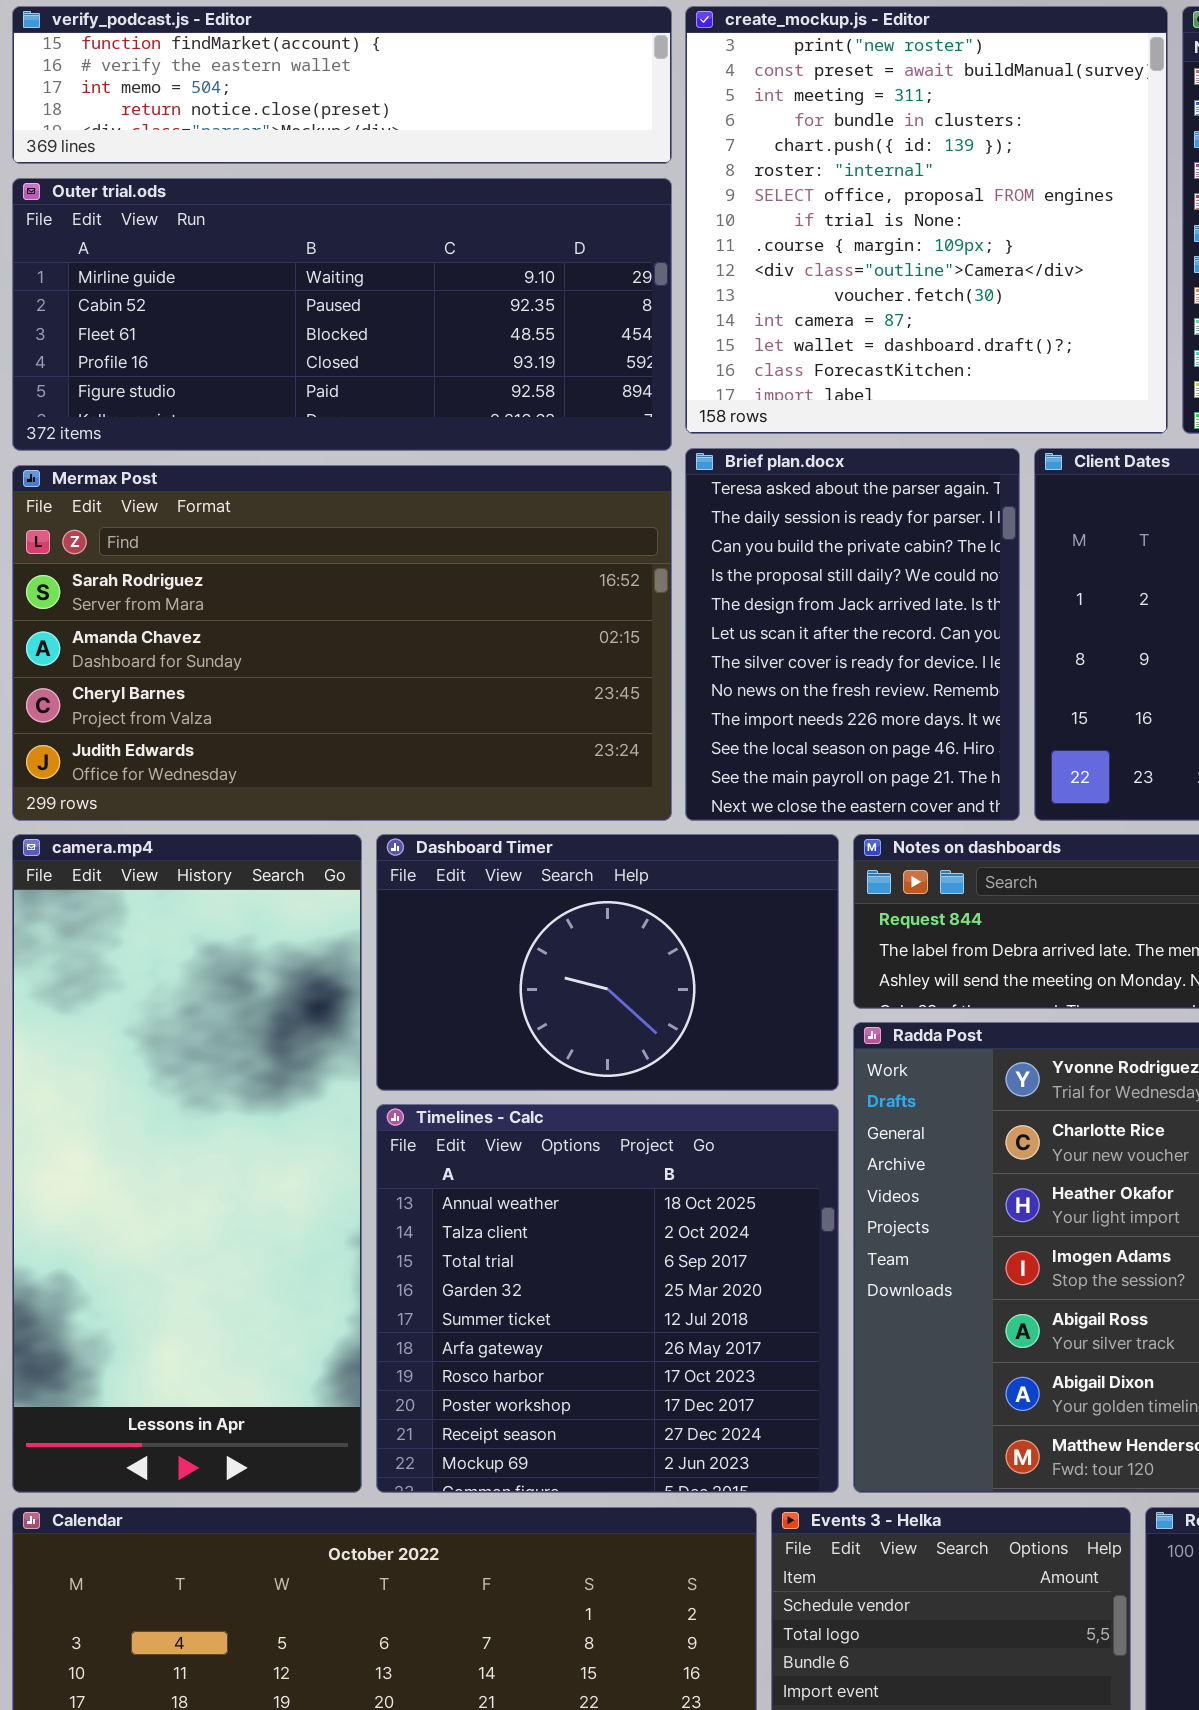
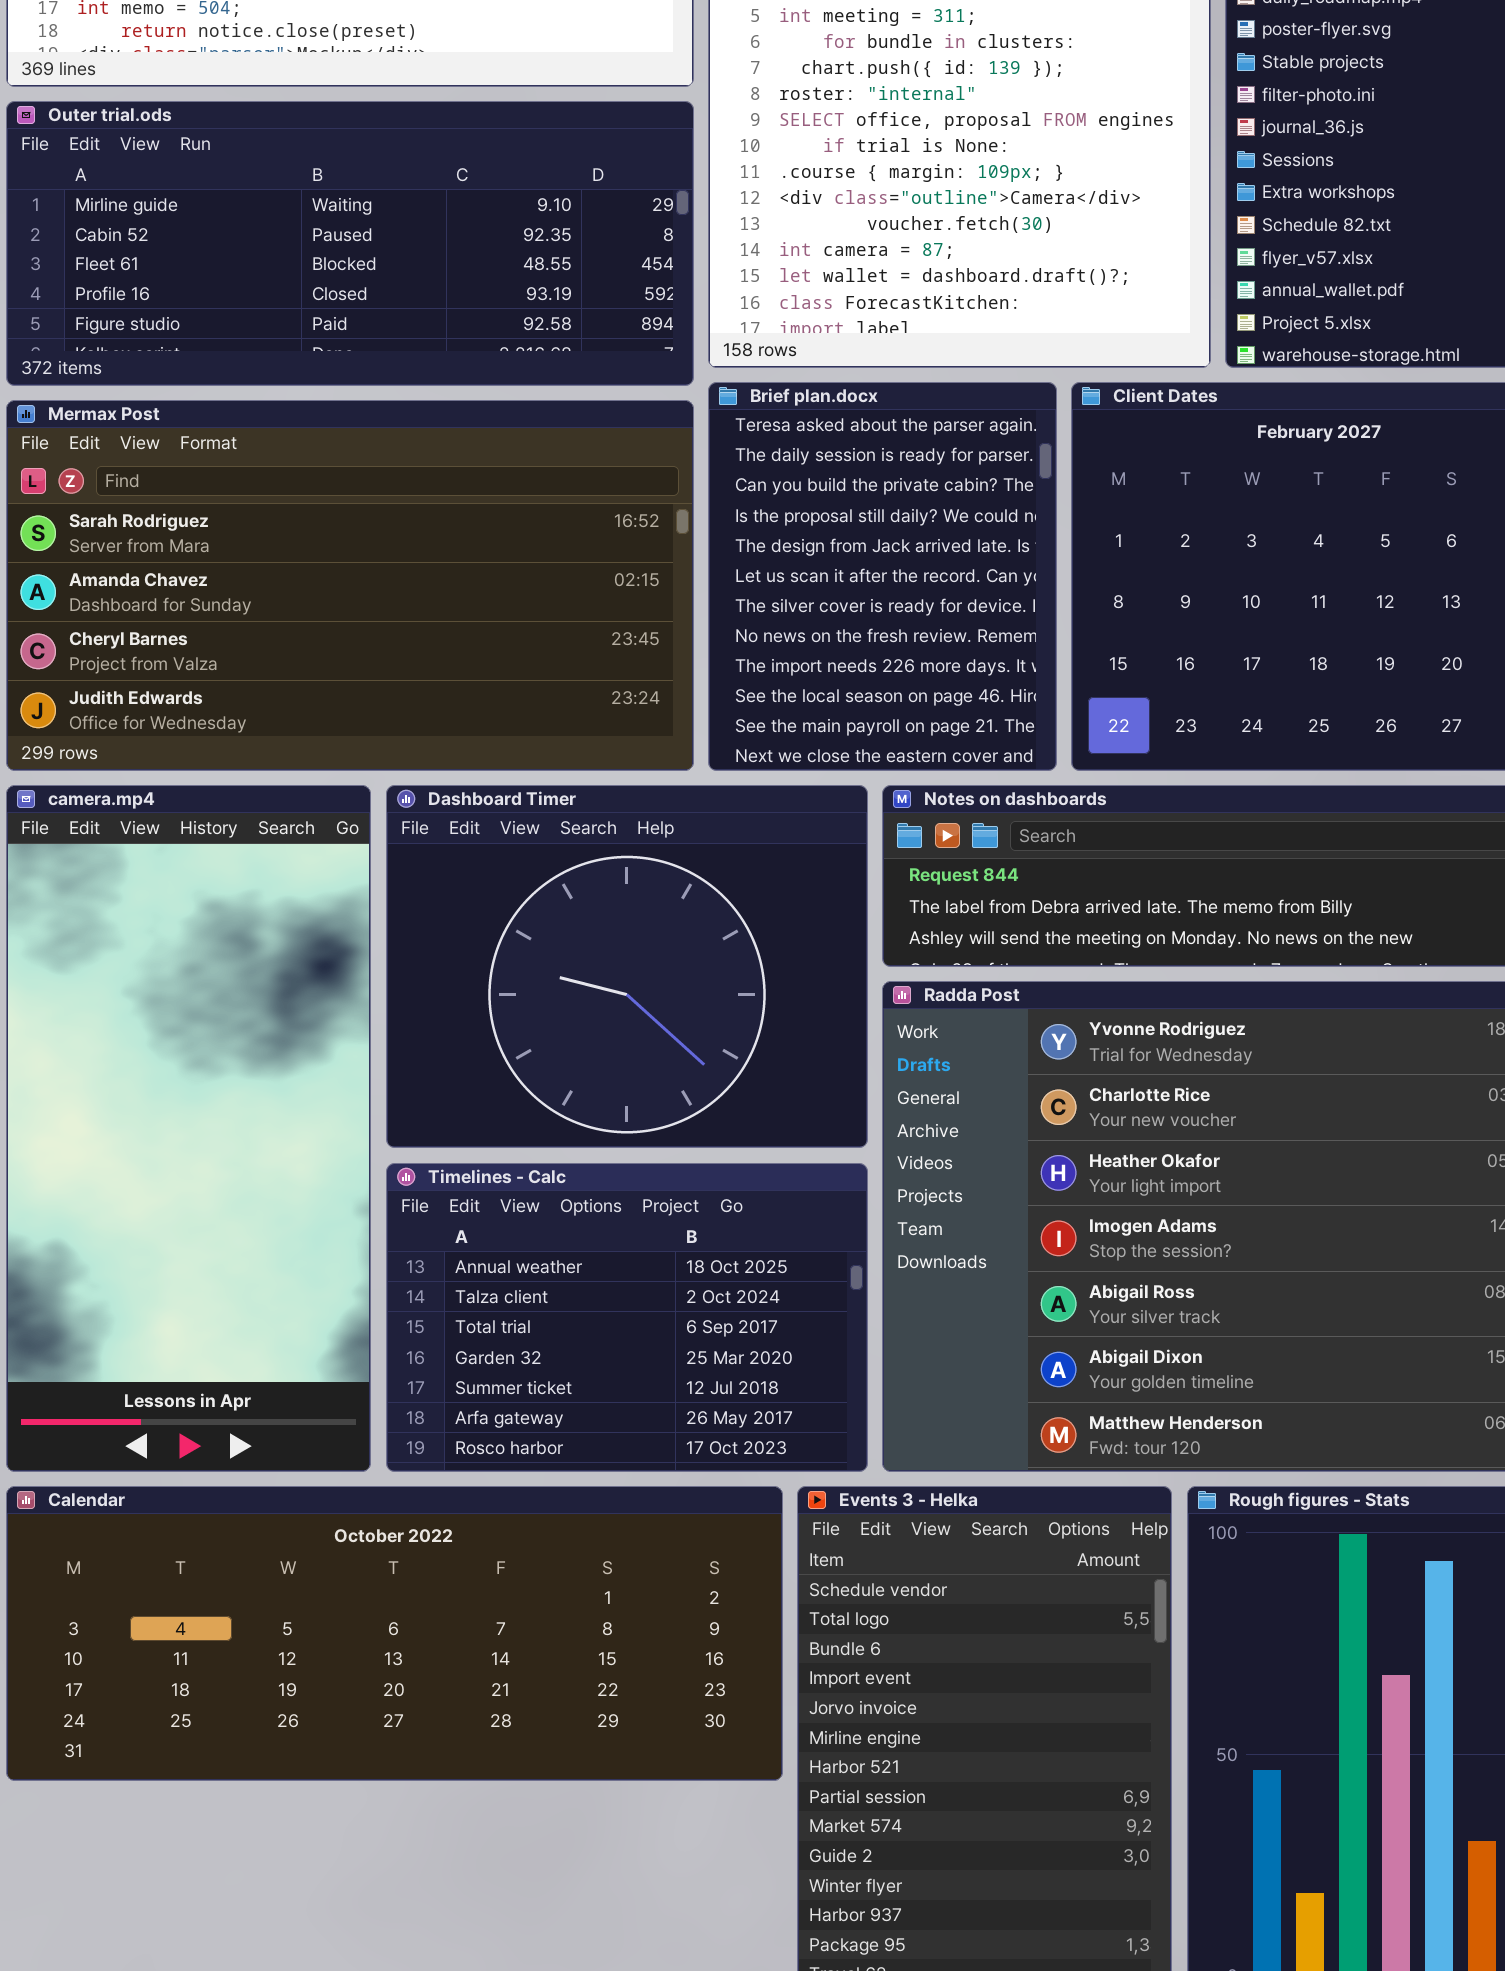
Dashboard Timer: [376,834,839,1091] -> [386,785,868,1148], resized
Timelines - Calc: [376,1104,839,1493] -> [386,1163,868,1472], resized

